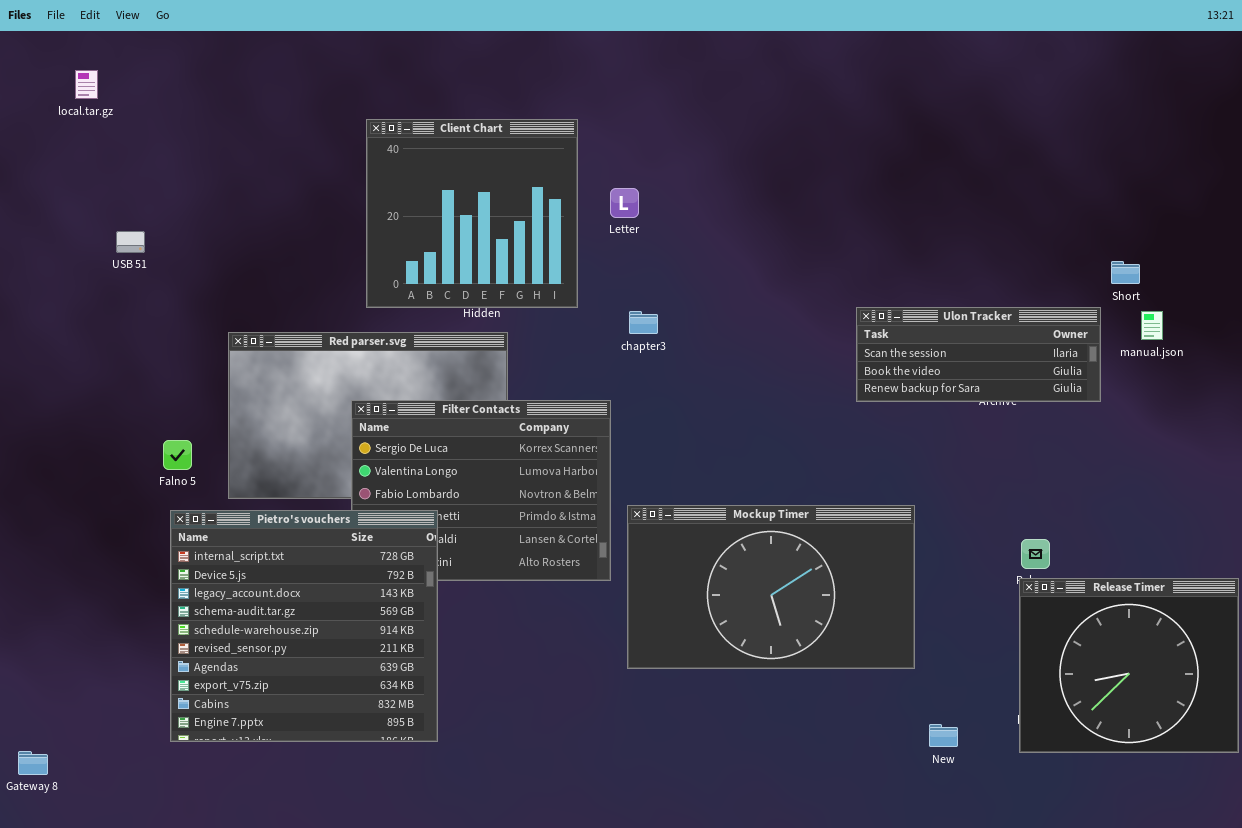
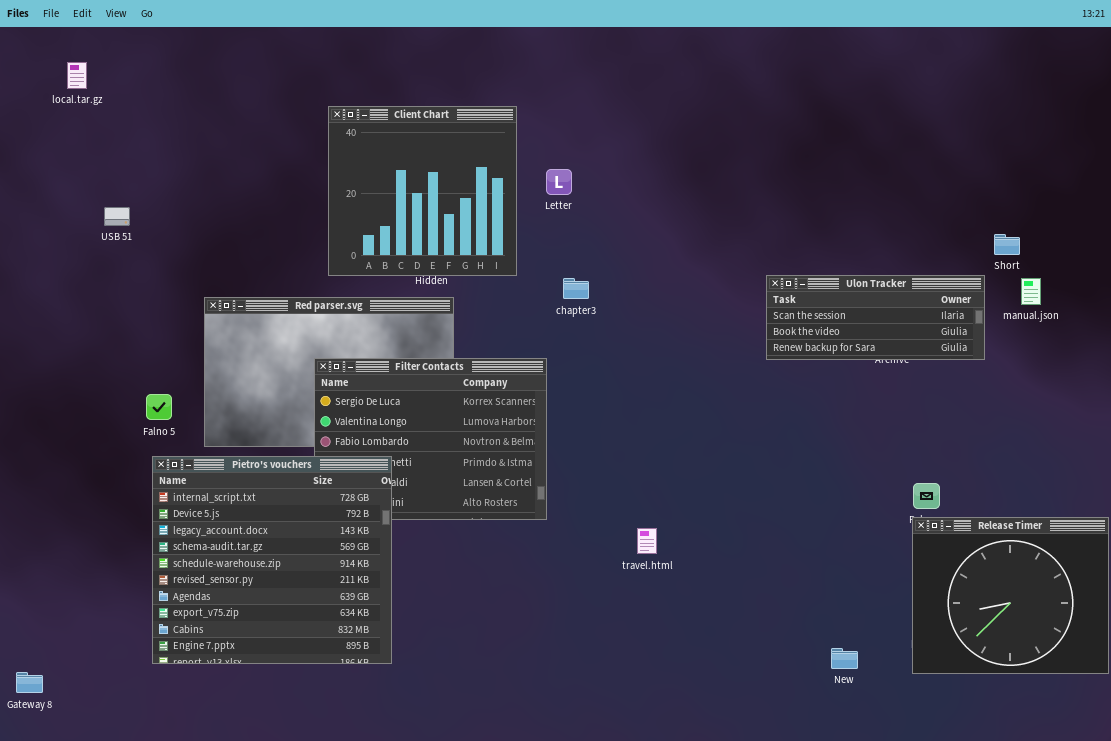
Mockup Timer: [627,505,915,669] -> none, closed

